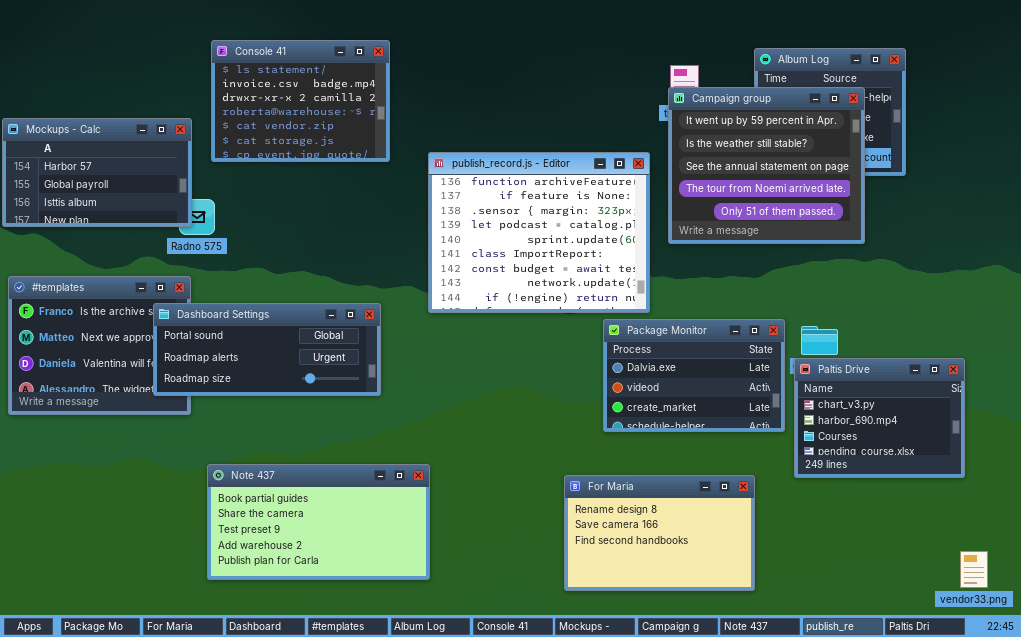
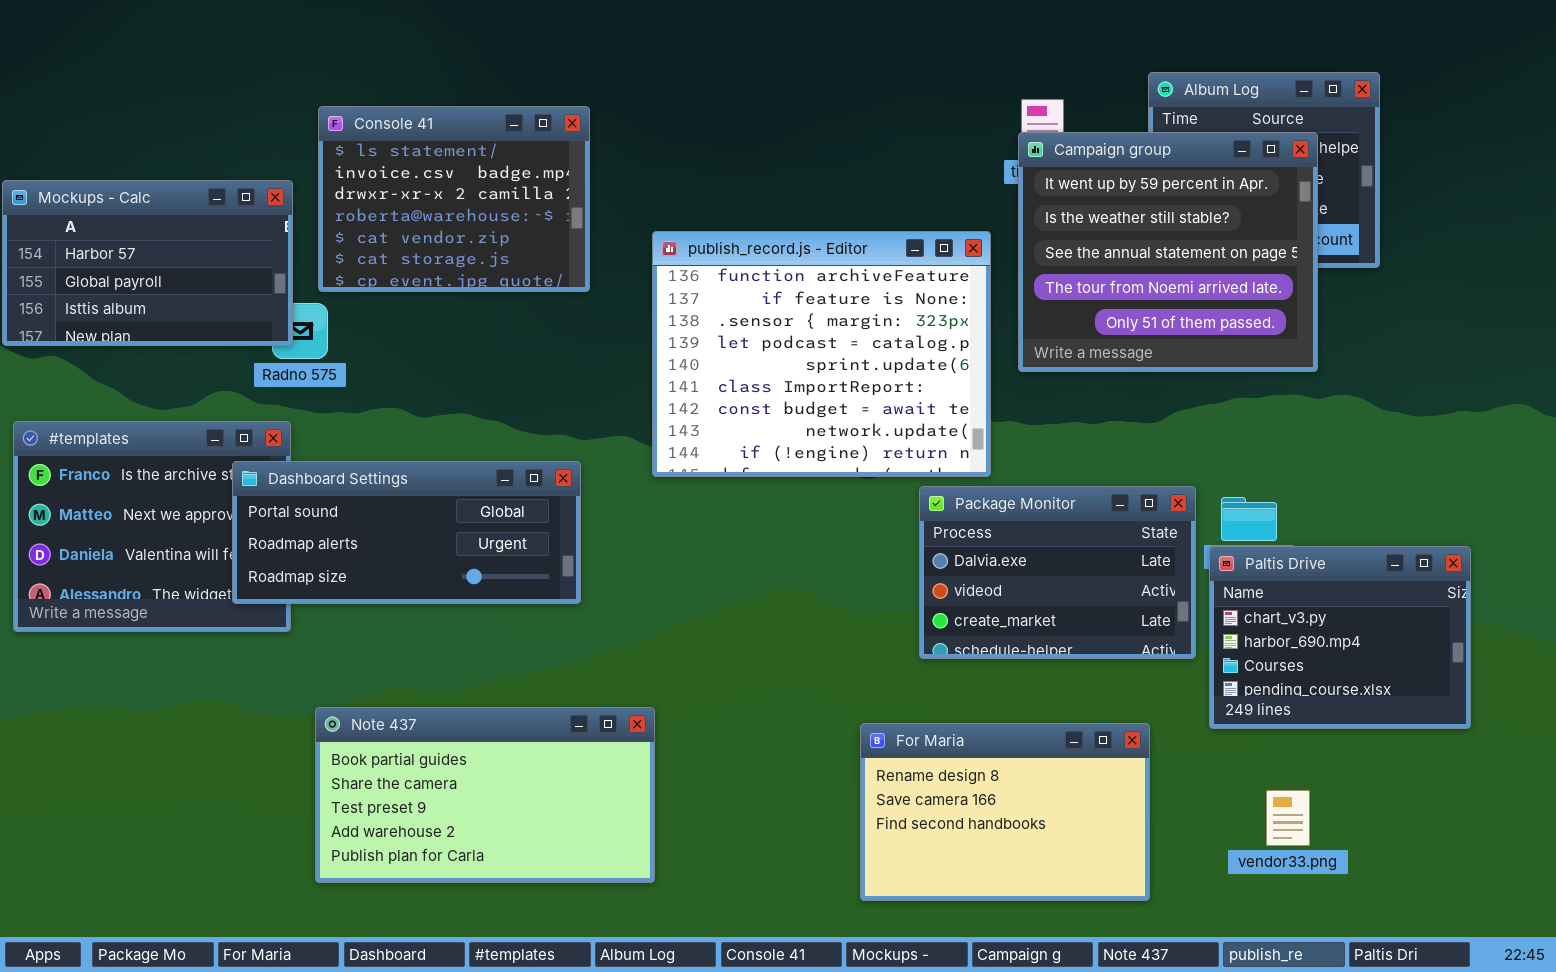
Console 41: [211,40,390,162] -> [318,106,590,292], moved
vendor33.png: [960,551,988,588] -> [1266,790,1310,846], moved

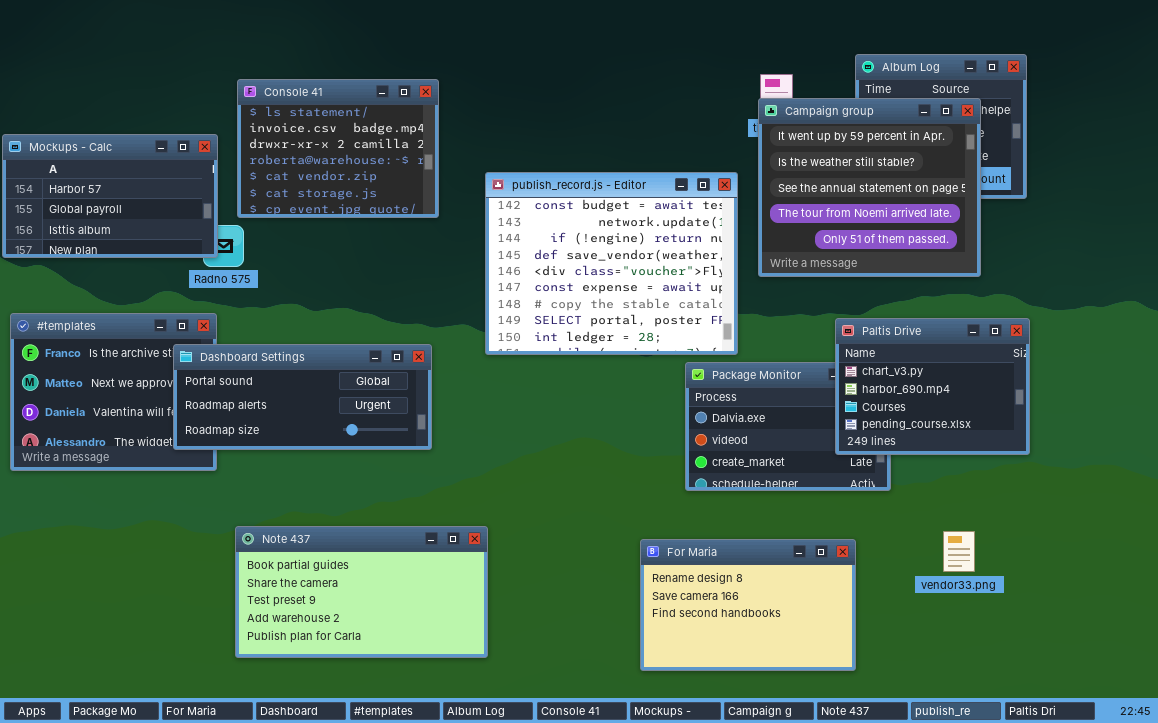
publish_record.js - Editor: [652,231,991,477] -> [485,172,738,355], scrolled down 6 rows
Paltis Drive: [1209,546,1471,729] -> [835,318,1030,455], moved
vendor33.png: [1266,790,1310,846] -> [943,531,975,572], moved

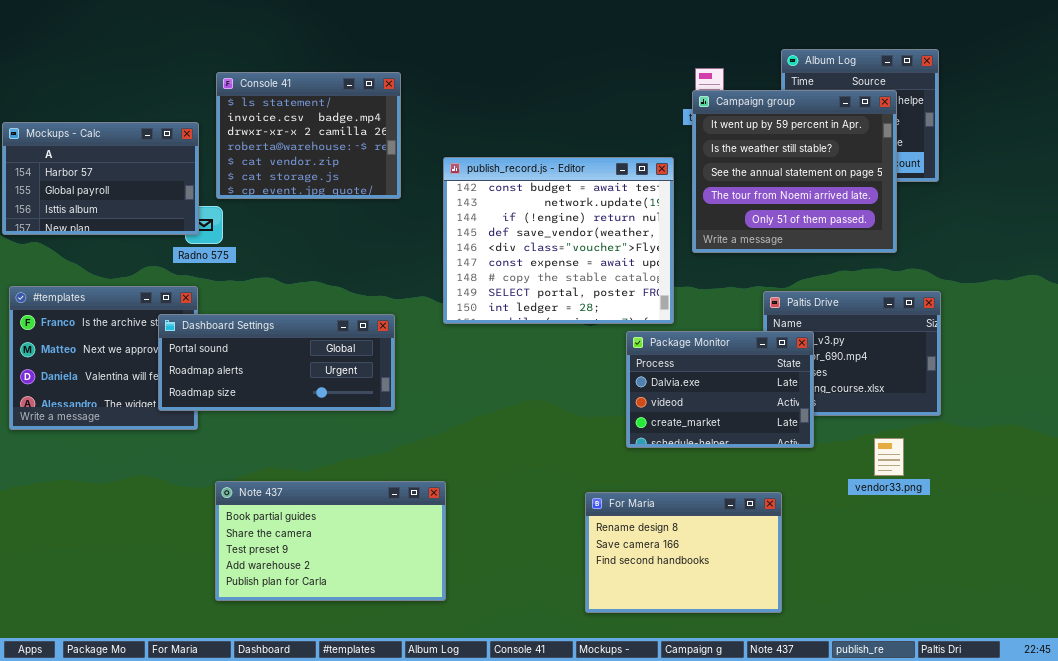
Package Monitor: [685,362,891,491] -> [626,331,814,448], raised
vendor33.png: [943,531,975,572] -> [874,438,904,476], moved

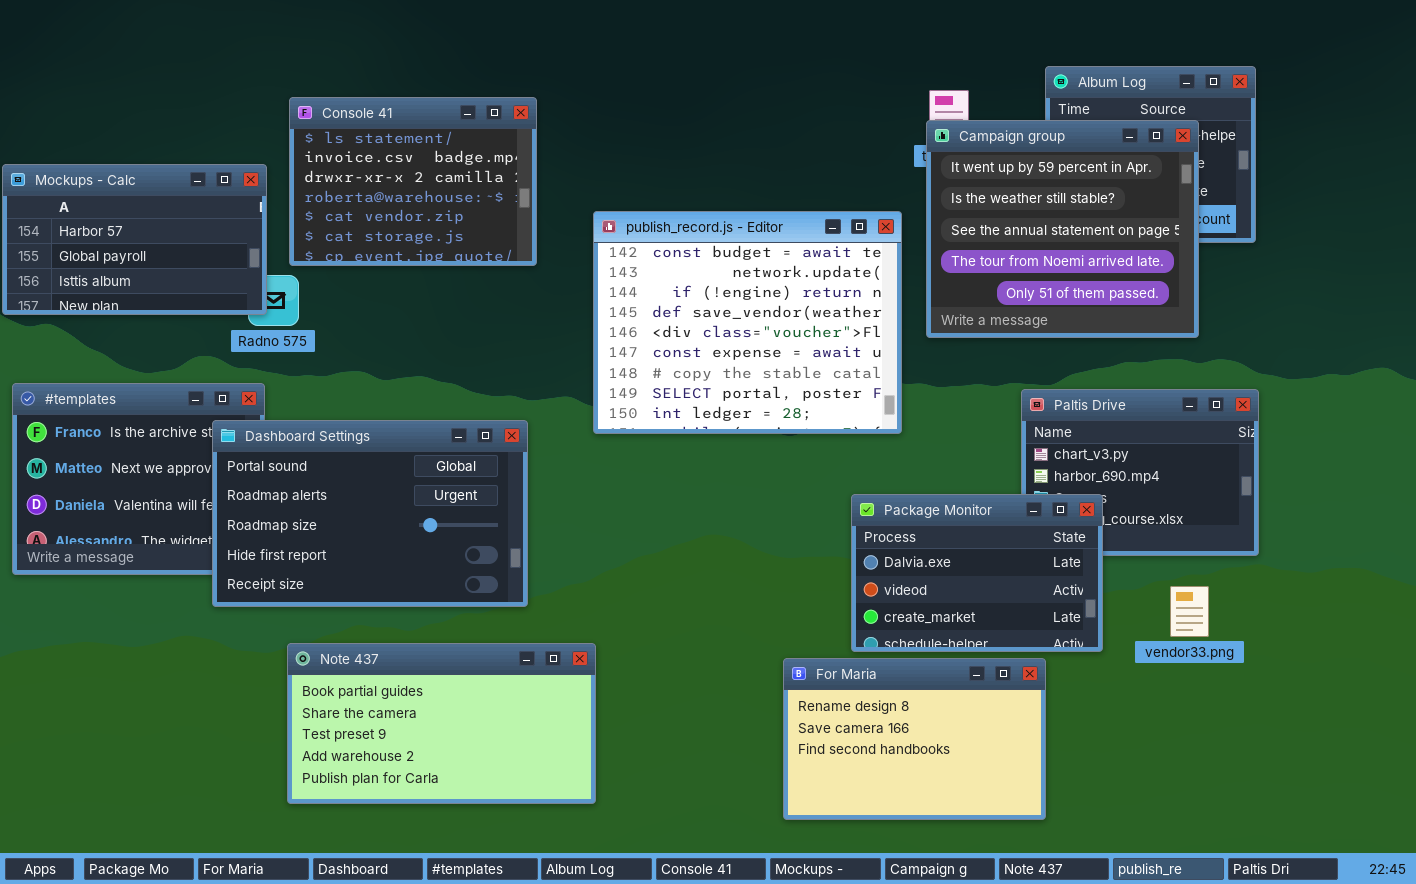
Dashboard Settings: [158,314,395,411] -> [212,420,528,607], resized
Package Monitor: [626,331,814,448] -> [851,494,1103,652], moved

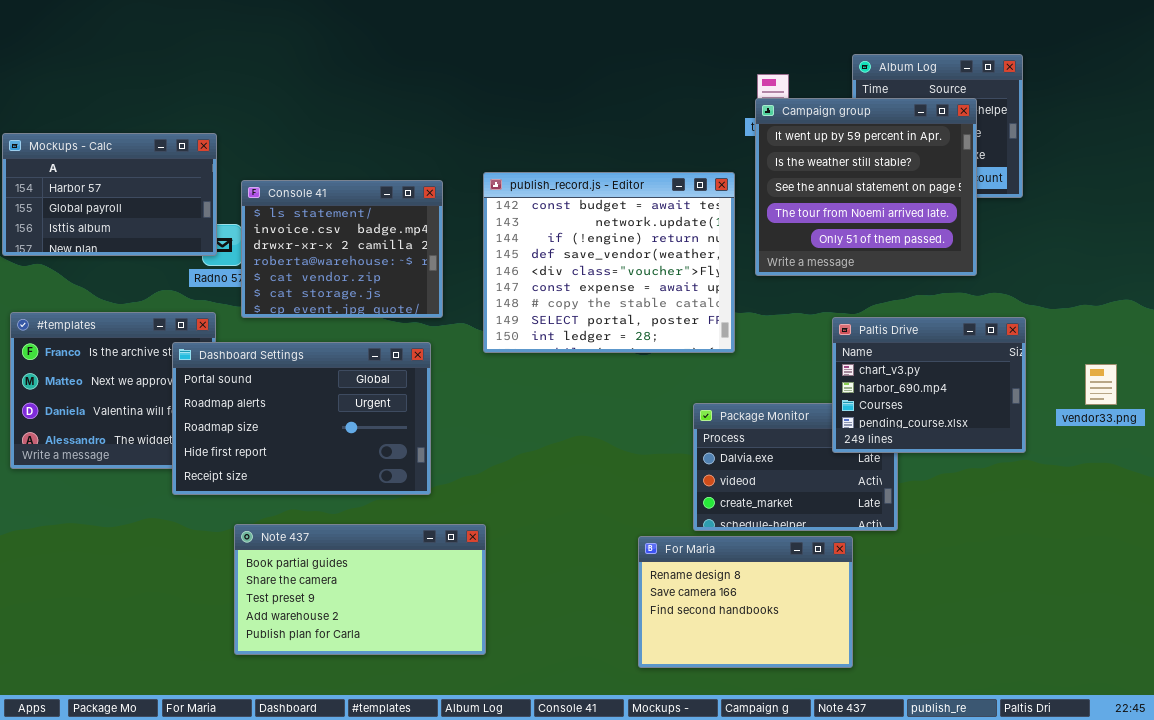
Console 41: [289,97,537,266] -> [241,180,443,318], moved
Paltis Drive: [1021,389,1259,556] -> [832,317,1026,453], raised
vendor33.png: [1170,586,1209,637] -> [1085,364,1117,405], moved

